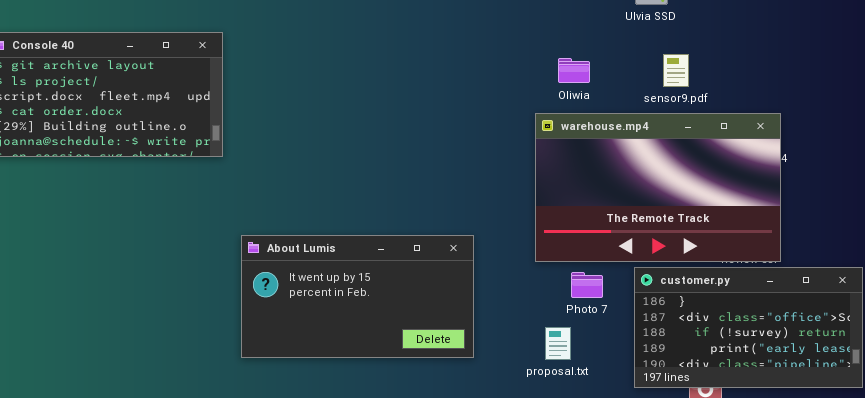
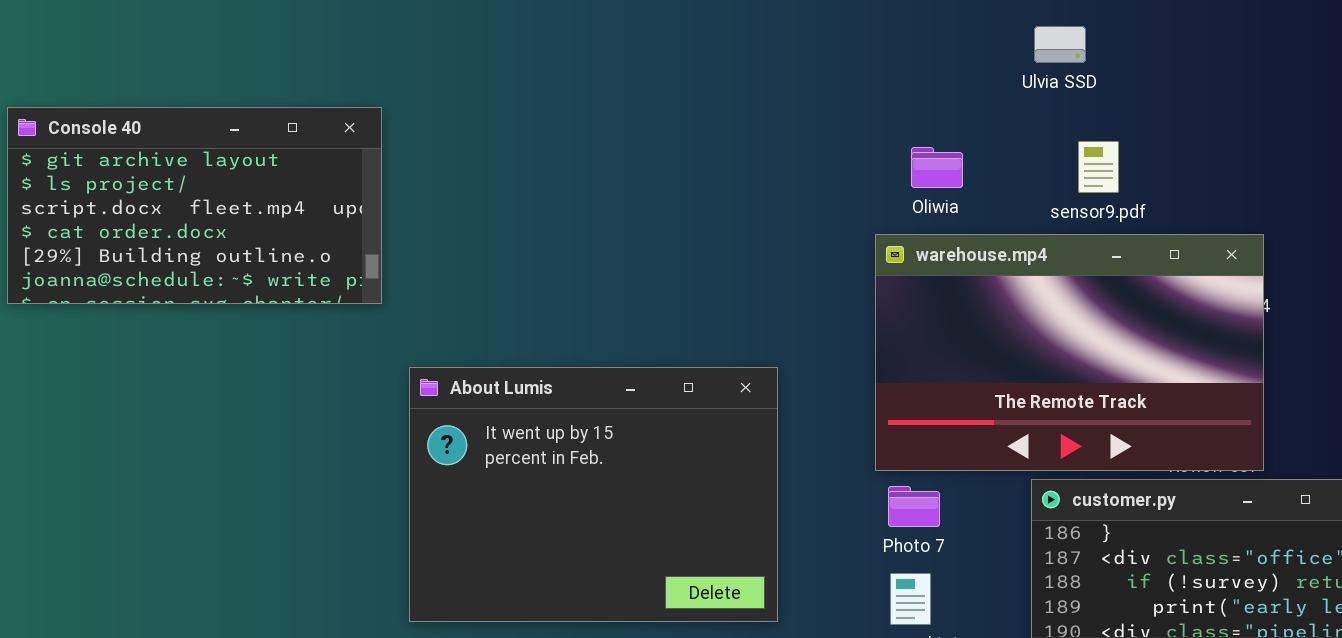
About Lumis: [241,235,474,358] -> [409,367,778,622], resized
Photo 7: [571,272,603,298] -> [888,486,940,527], moved

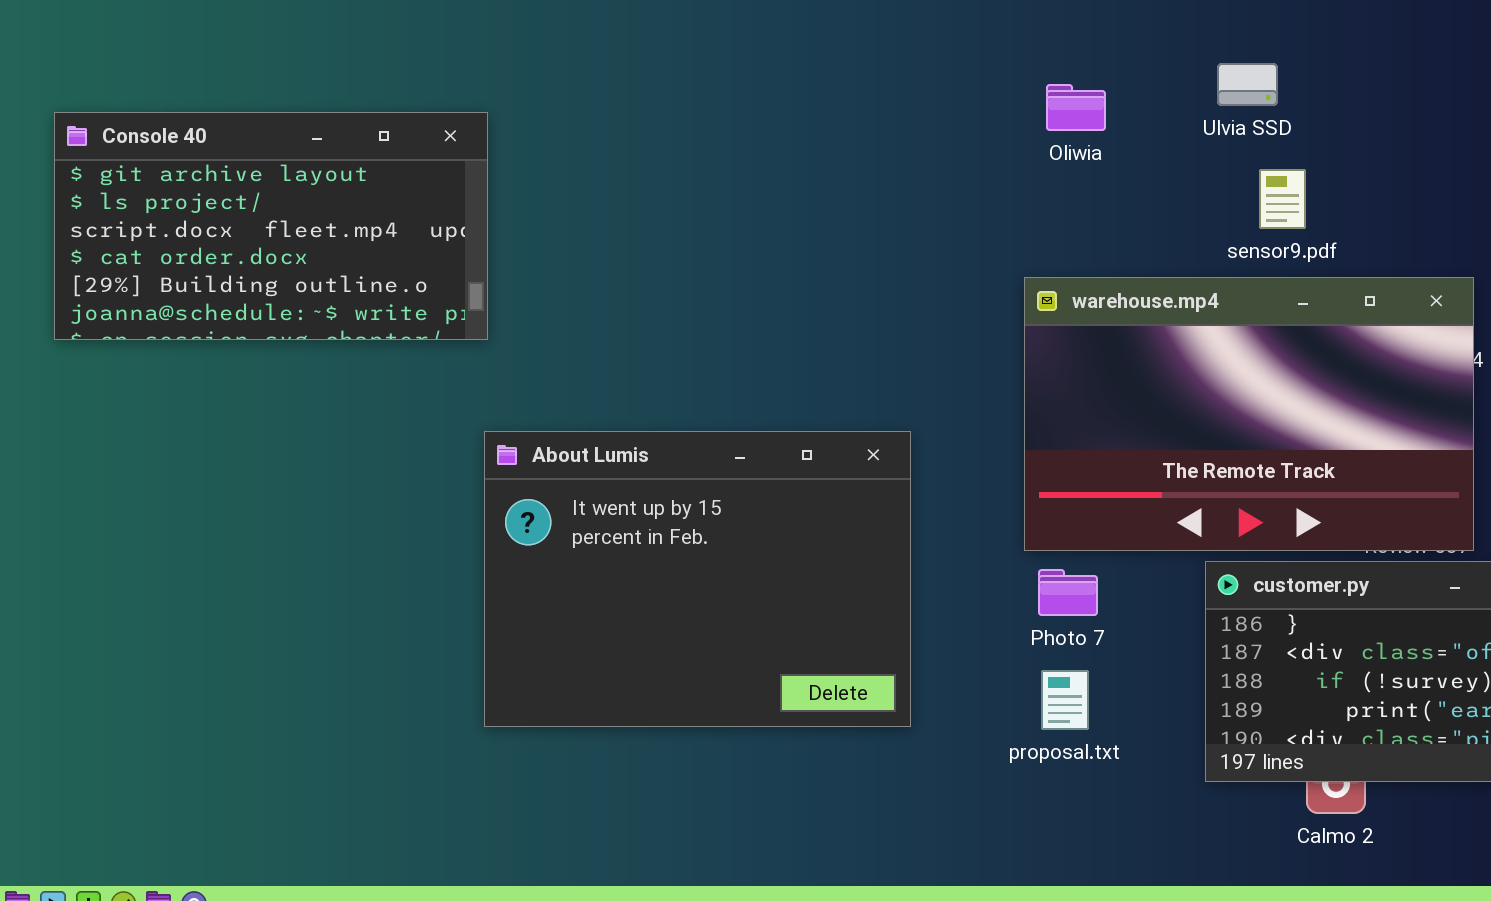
Ulvia SSD: [1034,26,1086,63] -> [1217,63,1278,106], moved
Console 40: [7,107,382,304] -> [54,112,488,340], moved
Oliwia: [911,147,963,188] -> [1046,84,1106,131], moved

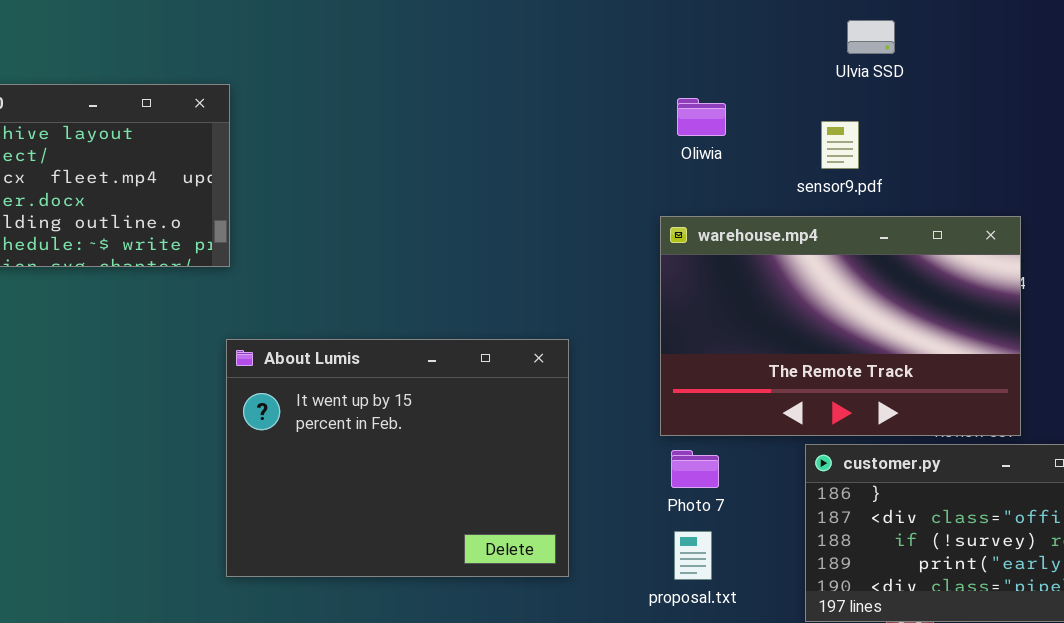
Ulvia SSD: [1217,63,1278,106] -> [847,20,895,54], moved
Oliwia: [1046,84,1106,131] -> [677,98,726,136], moved
sensor9.pdf: [1259,169,1306,229] -> [821,121,859,169], moved

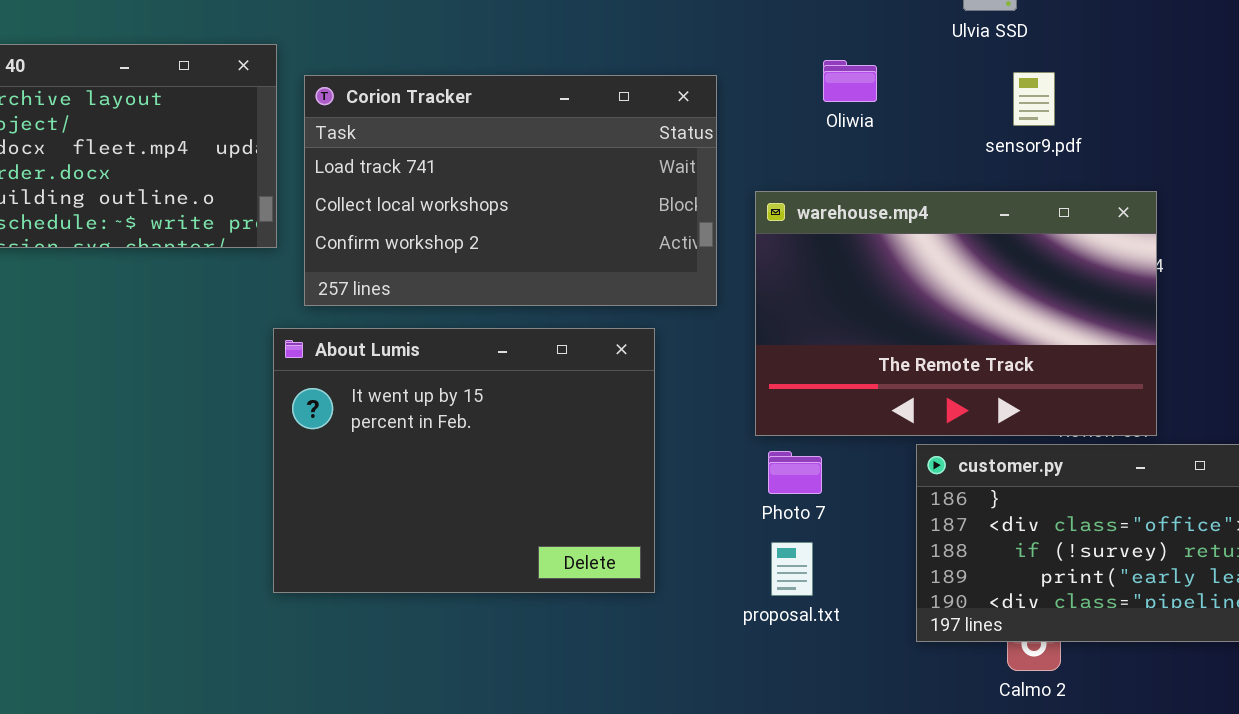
Oliwia: [677,98,726,136] -> [823,60,877,102], moved
Corion Tracker: none -> [304,75,717,306], opened
sensor9.pdf: [821,121,859,169] -> [1013,72,1055,126], moved

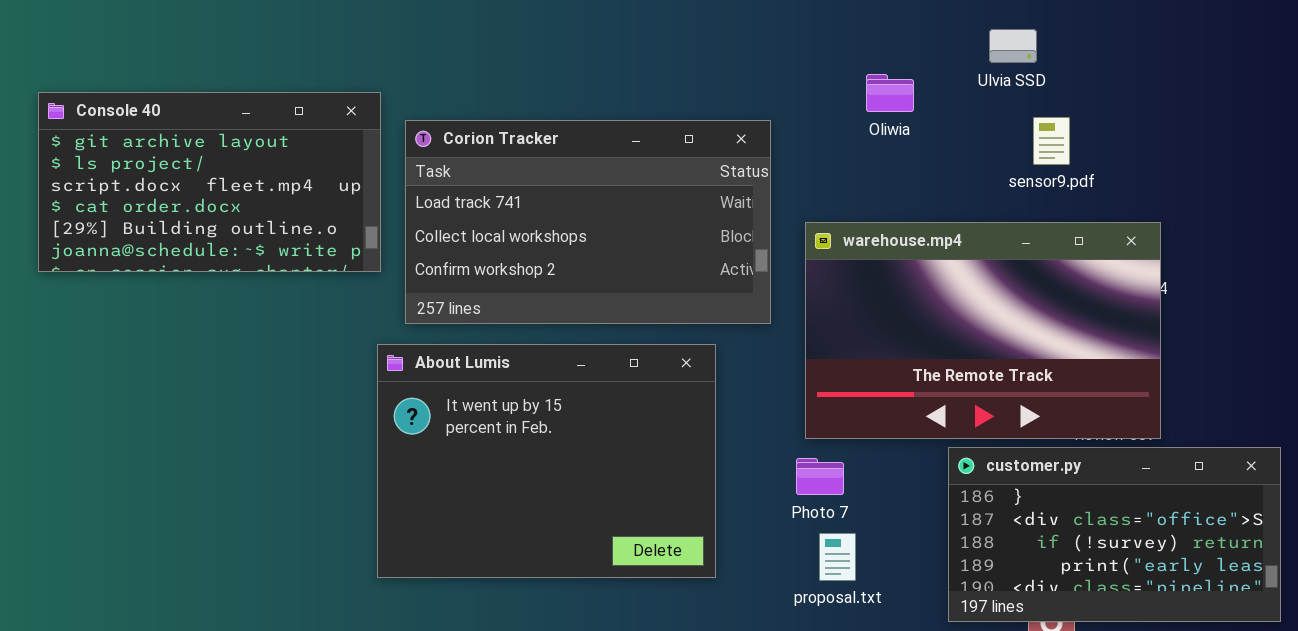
Oliwia: [823,60,877,102] -> [866,74,914,112], moved
Photo 7: [768,451,822,494] -> [796,458,844,495], moved

